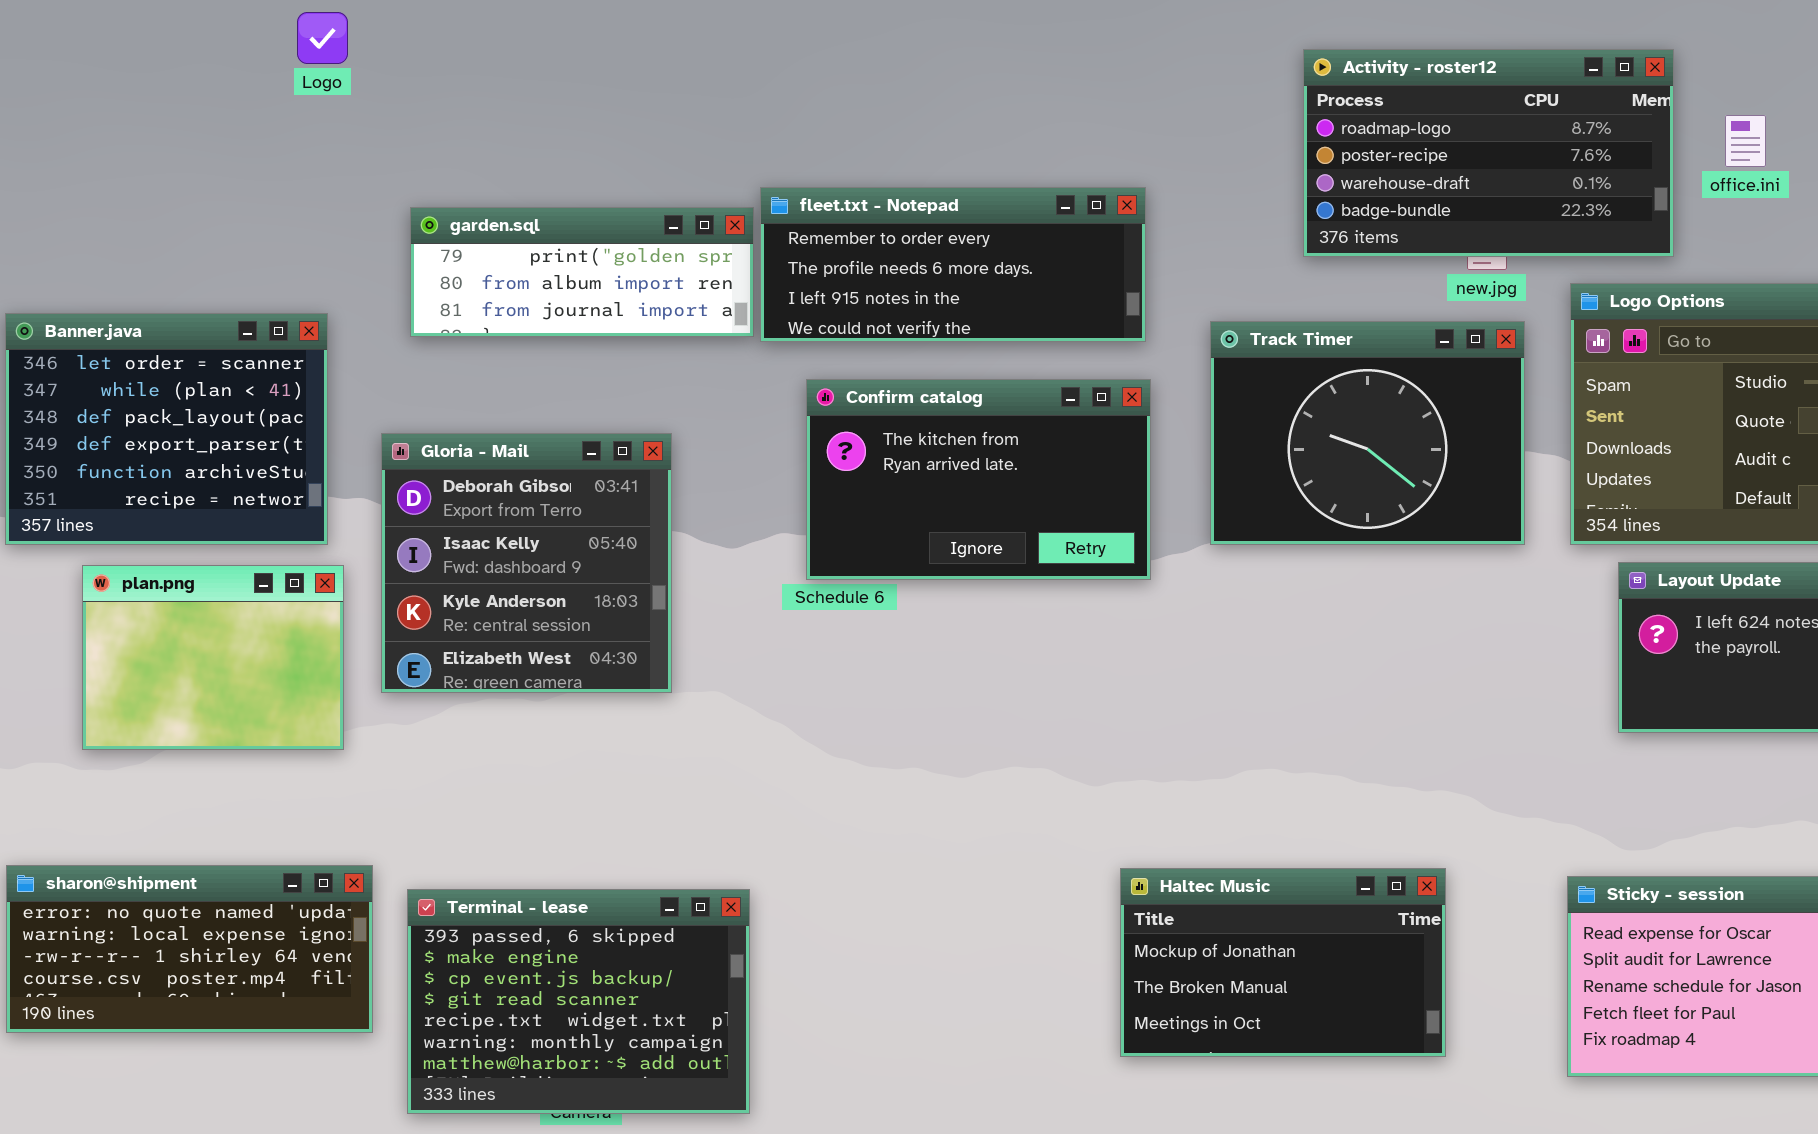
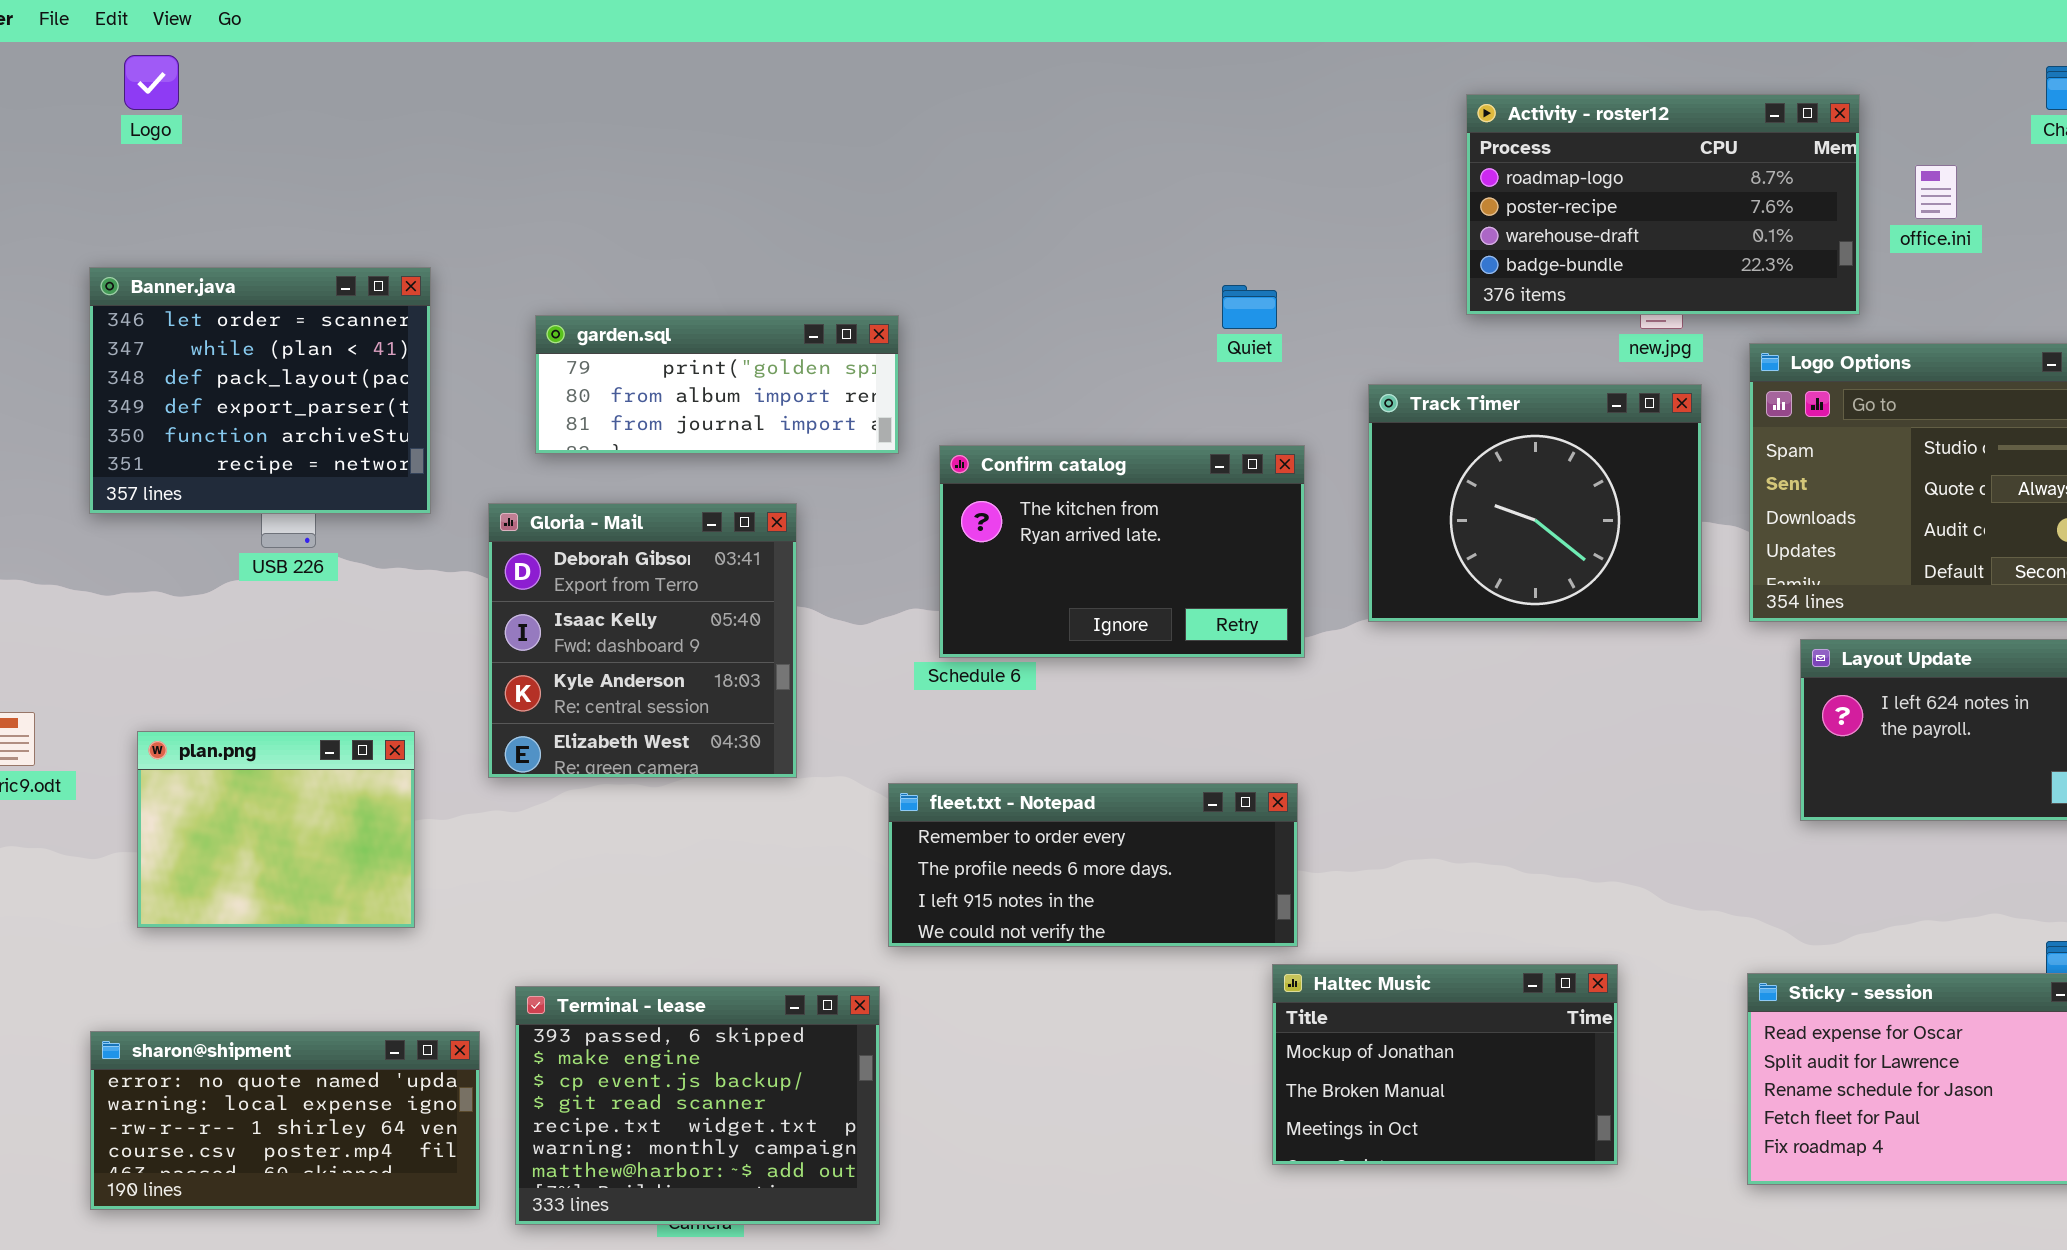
Logo: [297,12,348,64] -> [124,55,179,110], moved
fleet.txt - Notepad: [760,187,1146,342] -> [888,783,1298,947], moved
garden.sql: [410,207,754,337] -> [535,315,899,454], moved
Banner.java: [5,313,328,545] -> [89,267,431,514], moved
plan.png: [82,565,344,750] -> [137,731,415,928], moved
sharon@shipment: [6,865,373,1033] -> [90,1031,480,1210], moved

